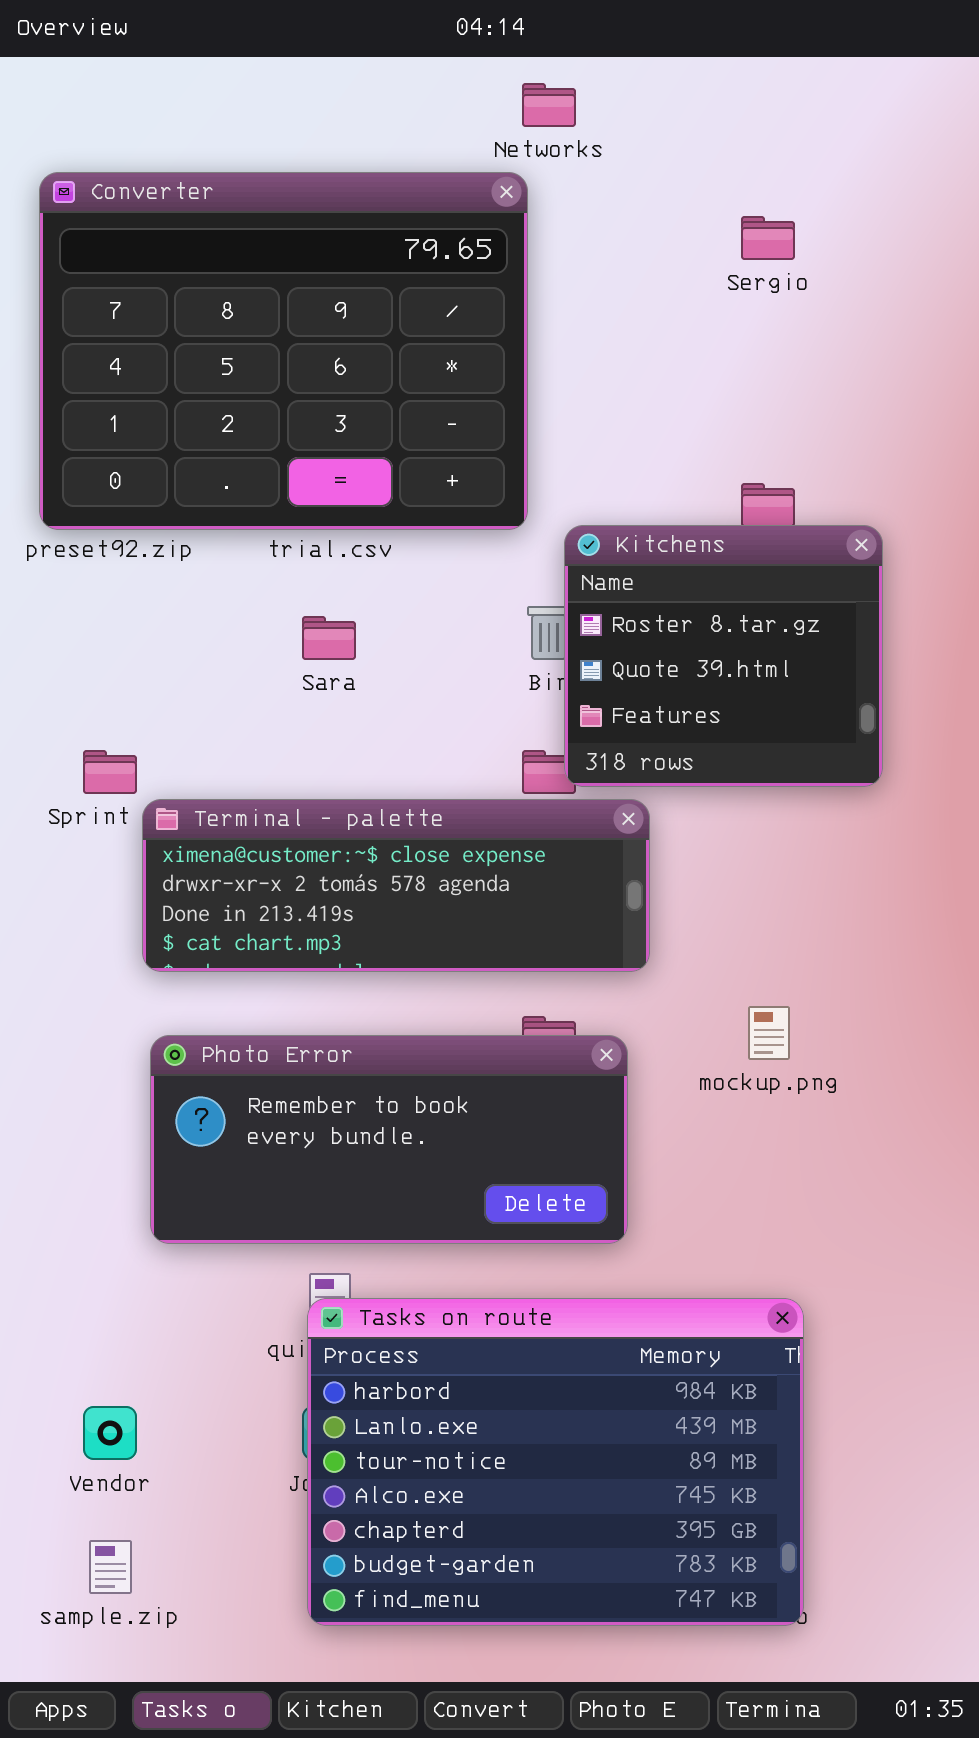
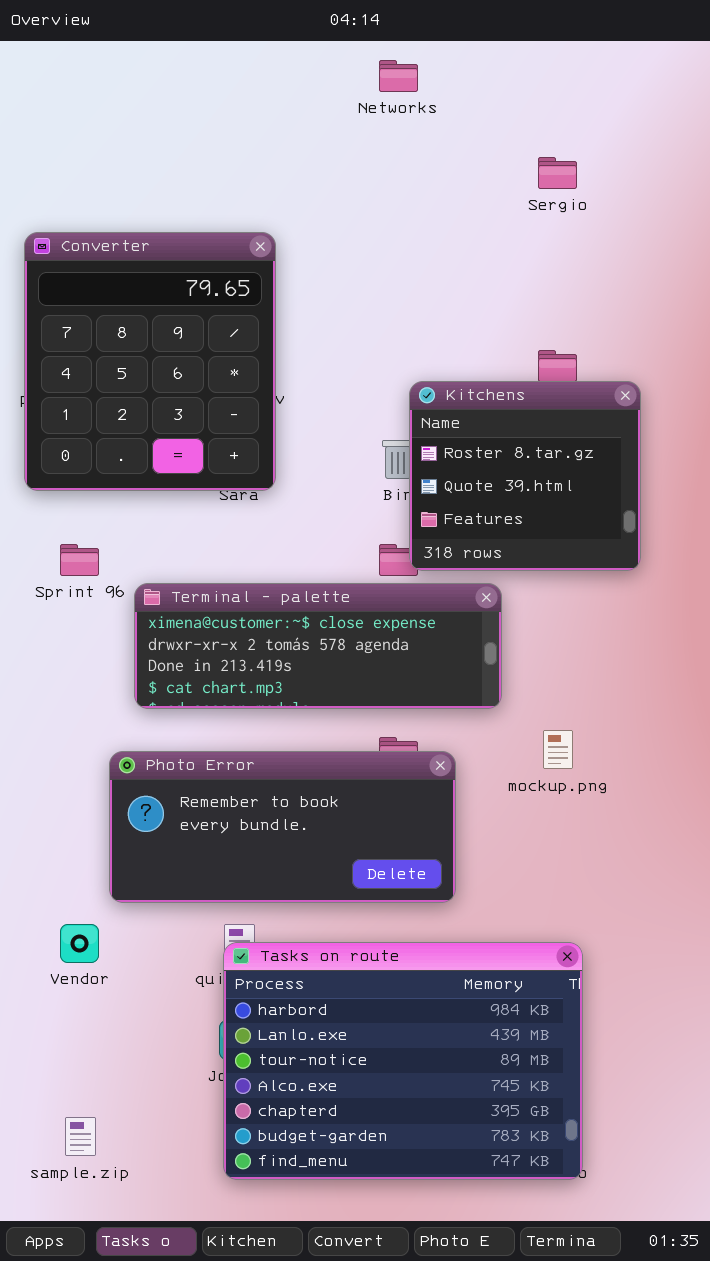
Converter: [39,172,528,530] -> [24,232,276,491], moved, resized
Terminal - palette: [142,799,650,972] -> [134,583,502,709], moved
Vendor: [83,1406,137,1460] -> [60,924,99,963], moved

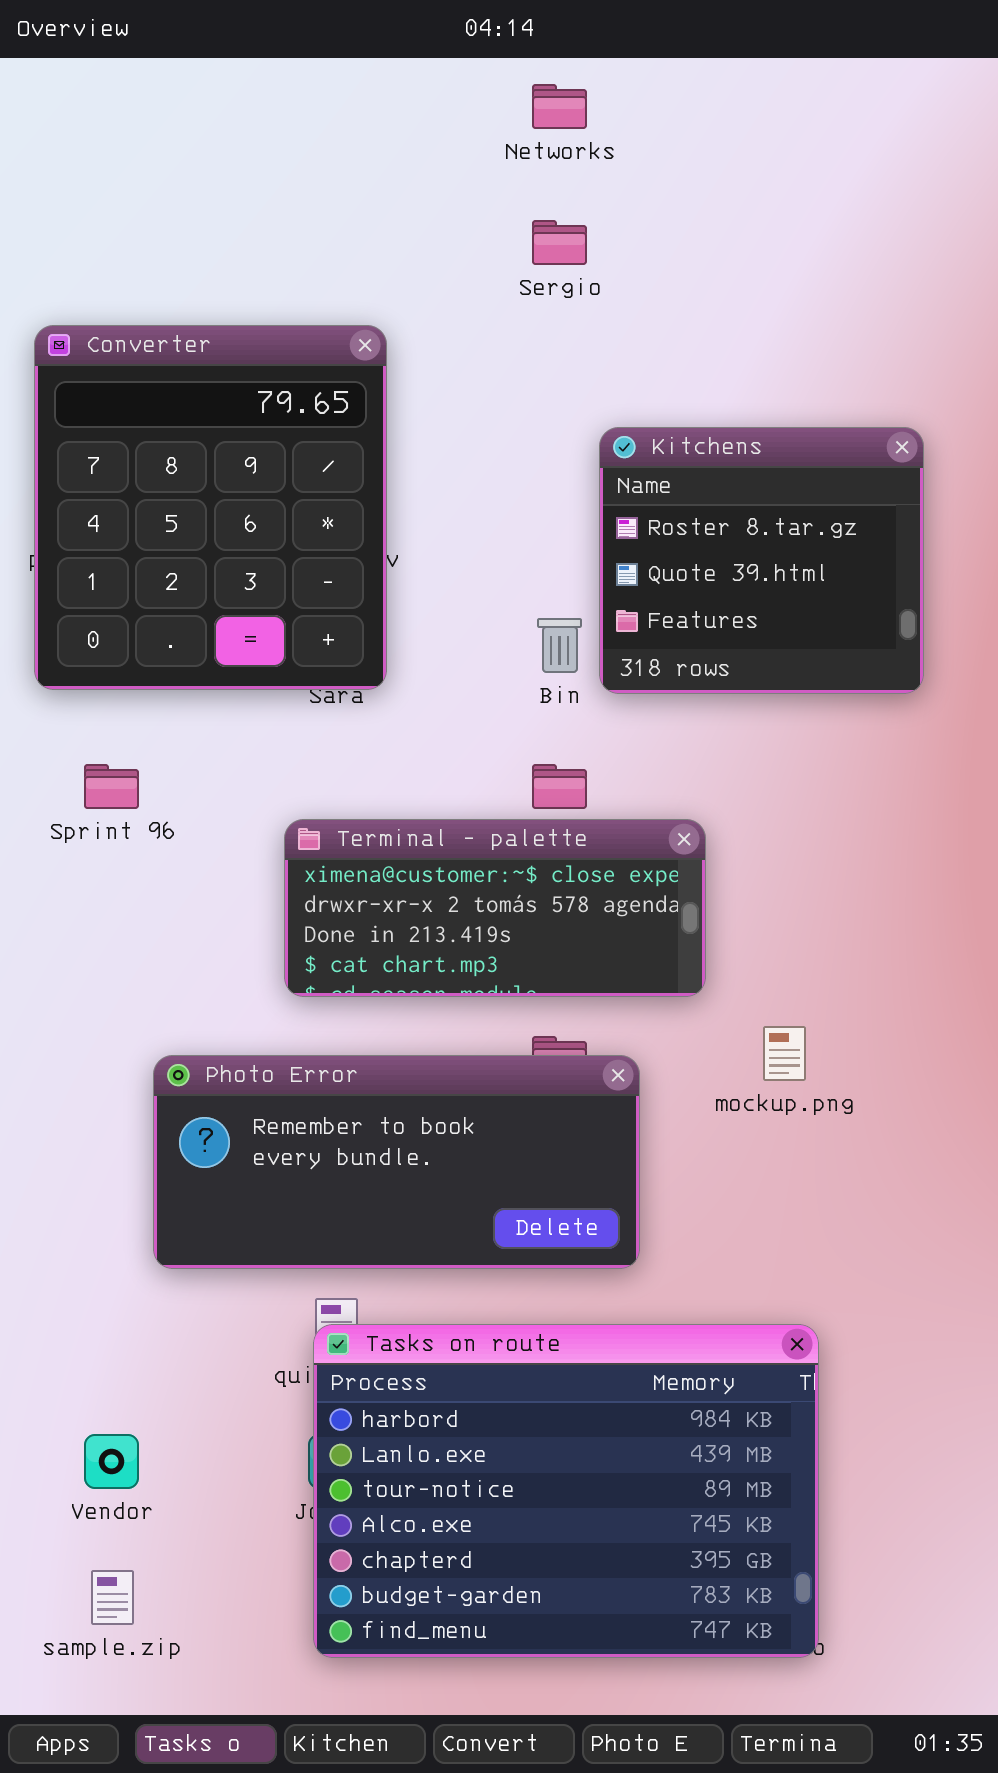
Sergio: [538,157,577,189] -> [532,220,587,265], moved
Kitchens: [409,381,641,571] -> [599,427,924,694], moved
Terminal - palette: [134,583,502,709] -> [284,819,706,997], resized
Vendor: [60,924,99,963] -> [84,1434,139,1489], moved

